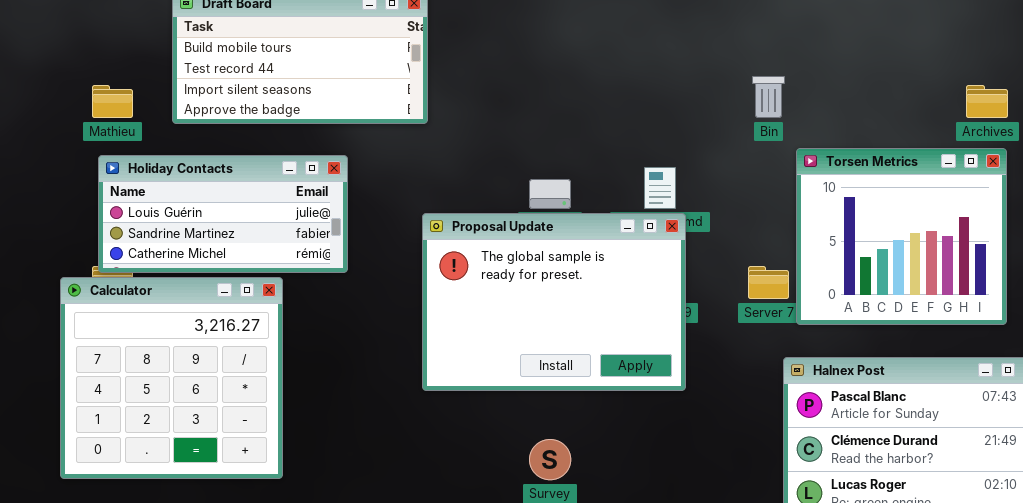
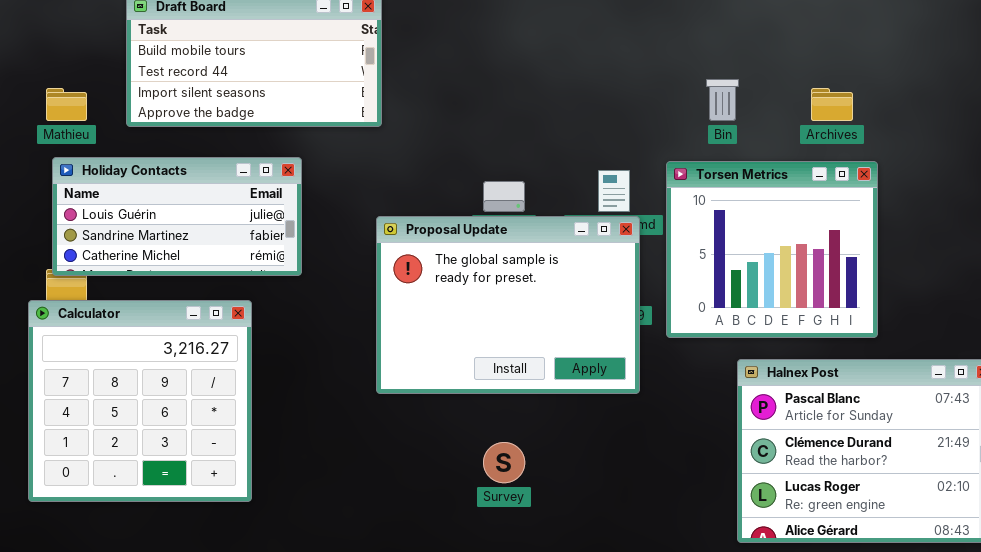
Archives: [966,85,1008,118] -> [811,88,853,121], moved
Torsen Metrics: [796,148,1007,325] -> [666,161,878,338], moved
Calculator: [60,277,283,479] -> [28,300,252,502], moved

